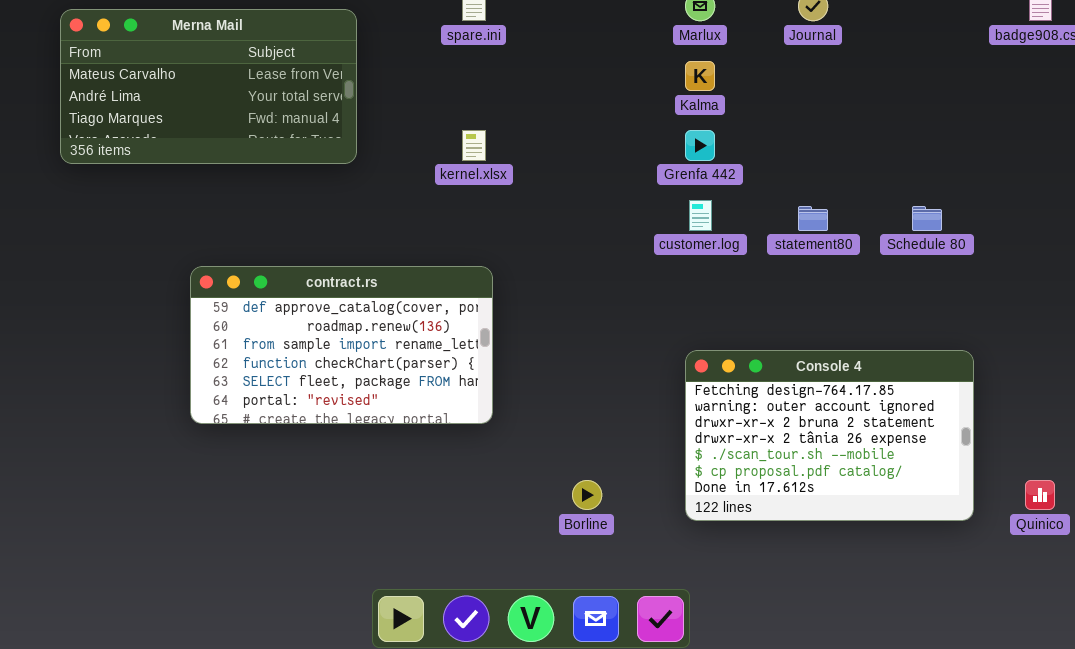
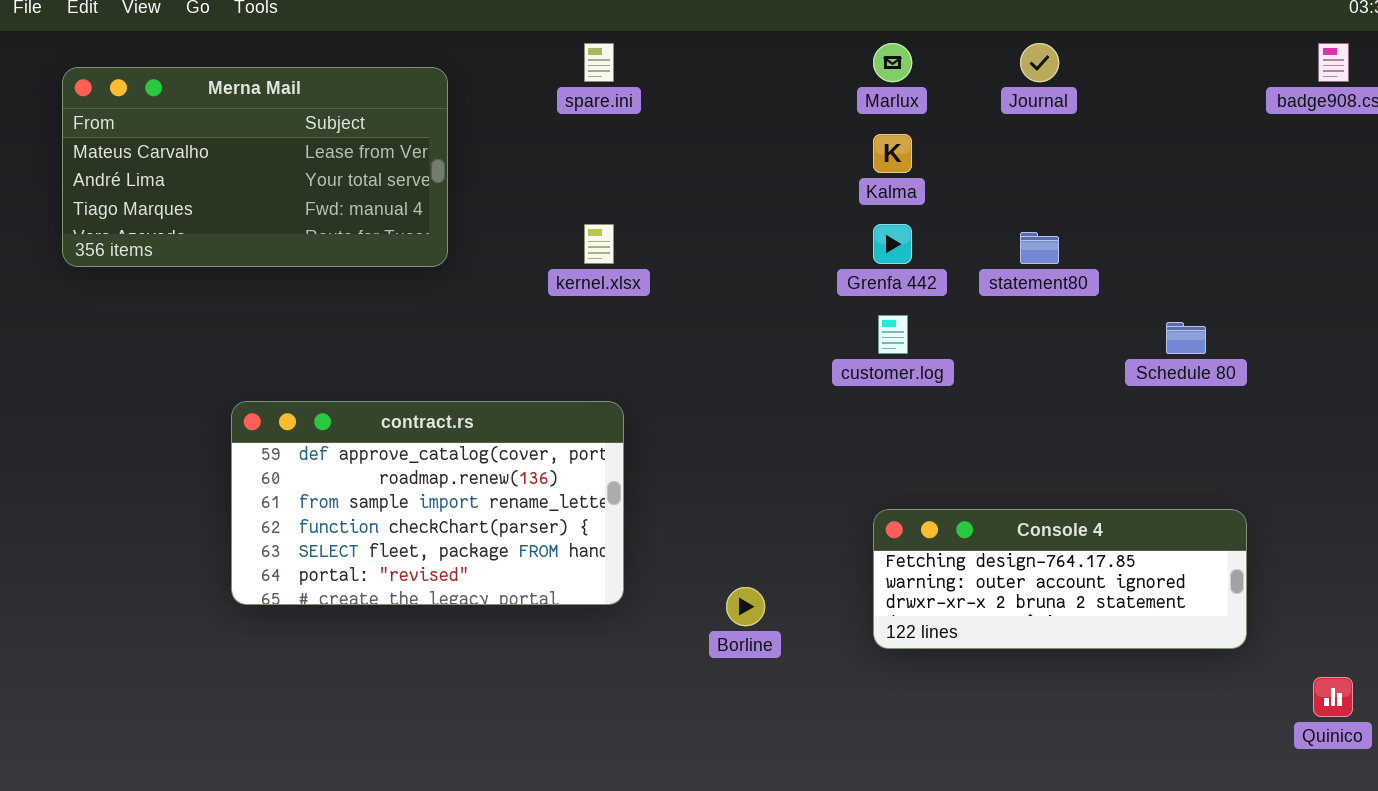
statement80: [798,206,828,231] -> [1020,232,1059,264], moved
Console 4: [685,350,974,521] -> [873,509,1247,649], resized
Borline: [572,480,602,510] -> [726,587,765,626], moved

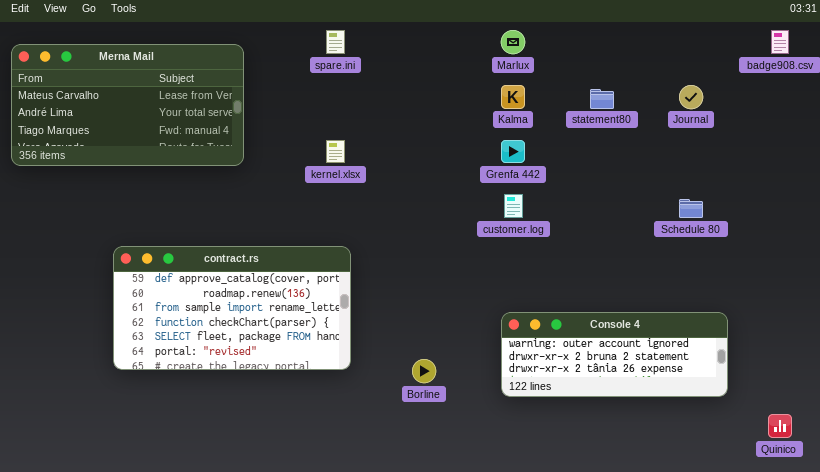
Journal: [1020,43,1059,82] -> [679,85,703,109], moved
statement80: [1020,232,1059,264] -> [590,89,614,109], moved
Console 4: [873,509,1247,649] -> [501,312,728,397], scrolled down 1 row

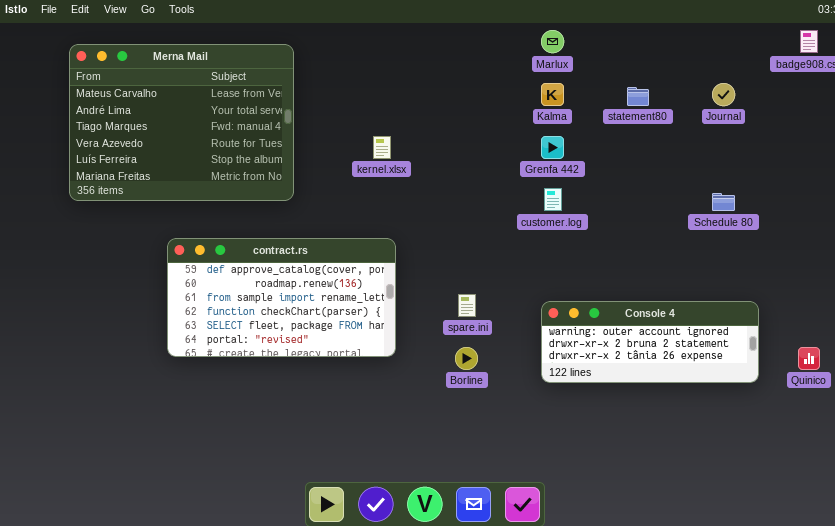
spare.ini: [326,30,345,54] -> [458,294,476,317], moved
Merna Mail: [11,44,244,166] -> [69,44,294,201], resized
Quinico: [768,414,792,438] -> [798,347,820,370], moved

